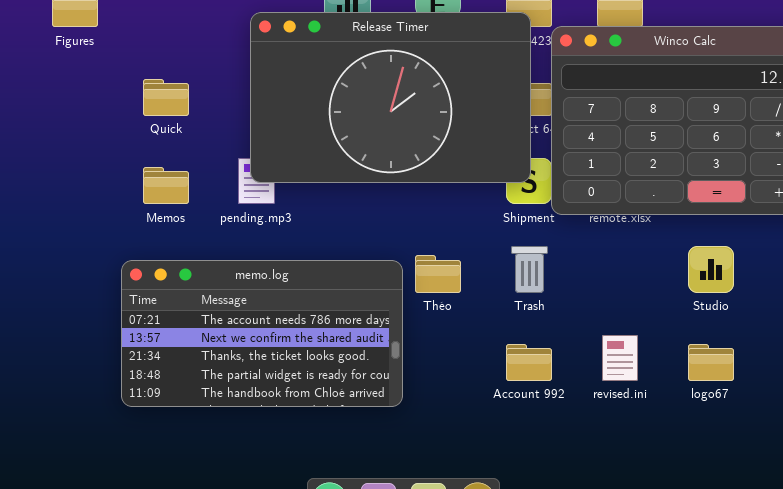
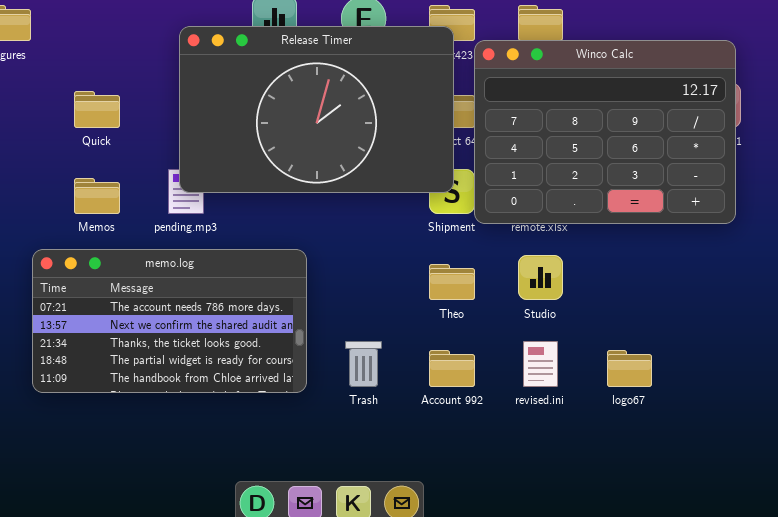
Trash: [511,246,548,293] -> [345,341,382,387], moved
Studio: [688,246,734,293] -> [518,255,563,300], moved
Théo: [415,255,461,293] -> [429,264,475,300], moved
memo.log: [121,260,403,407] -> [32,249,307,393], moved

